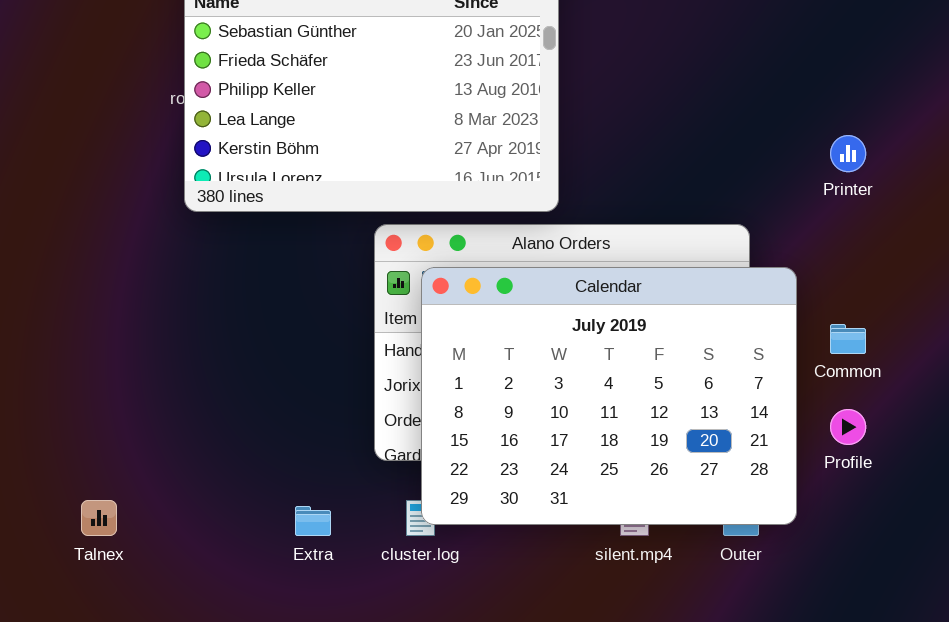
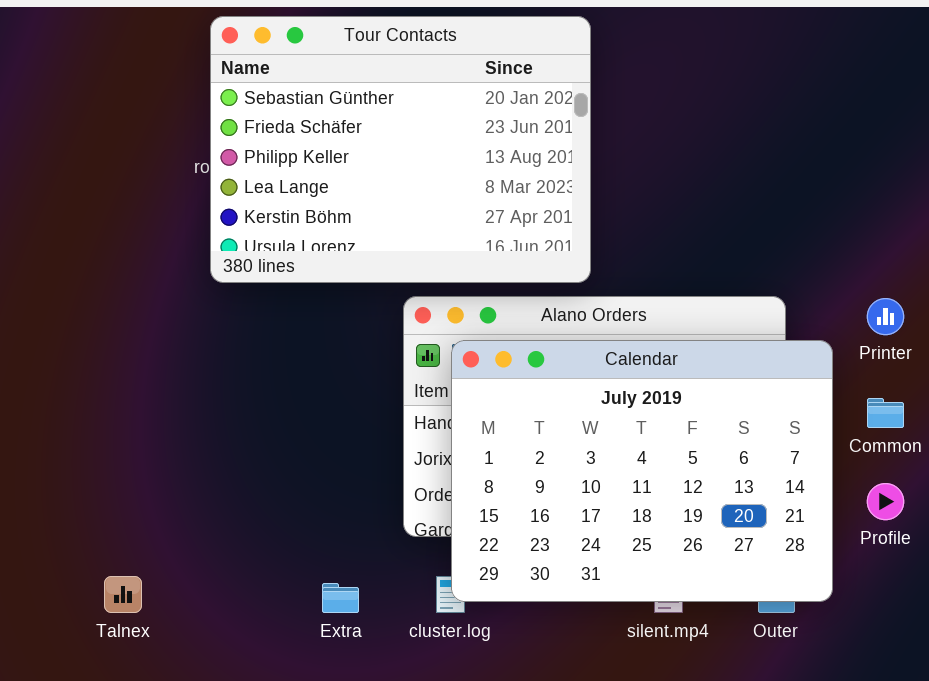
Printer: [830,135,866,172] -> [867,298,904,335], moved

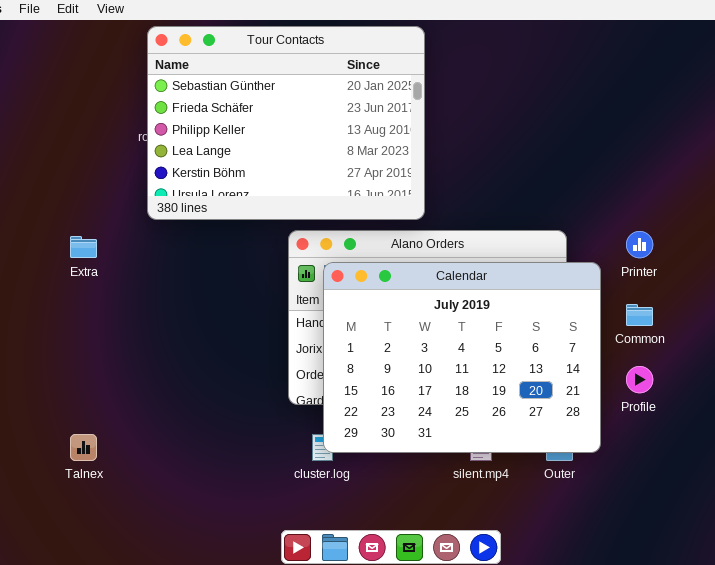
Extra: [322,583,359,613] -> [70,236,97,258], moved

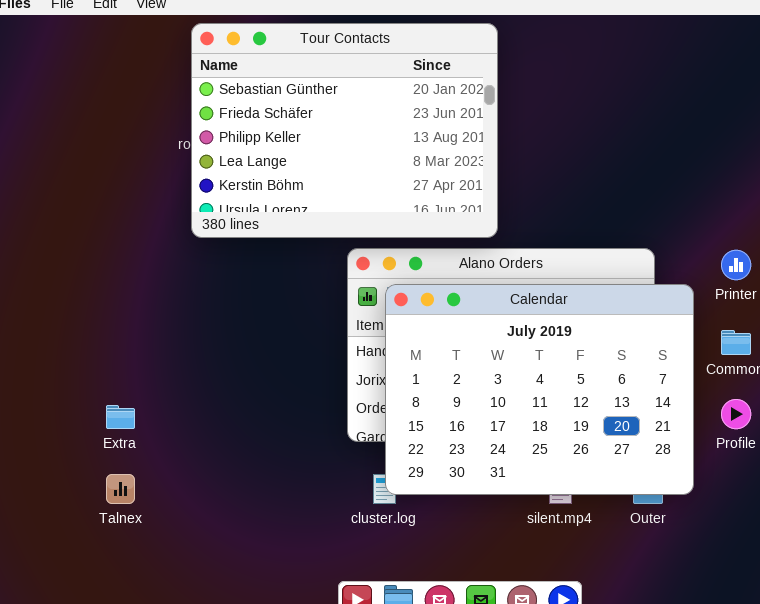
Extra: [70,236,97,258] -> [106,405,135,429], moved

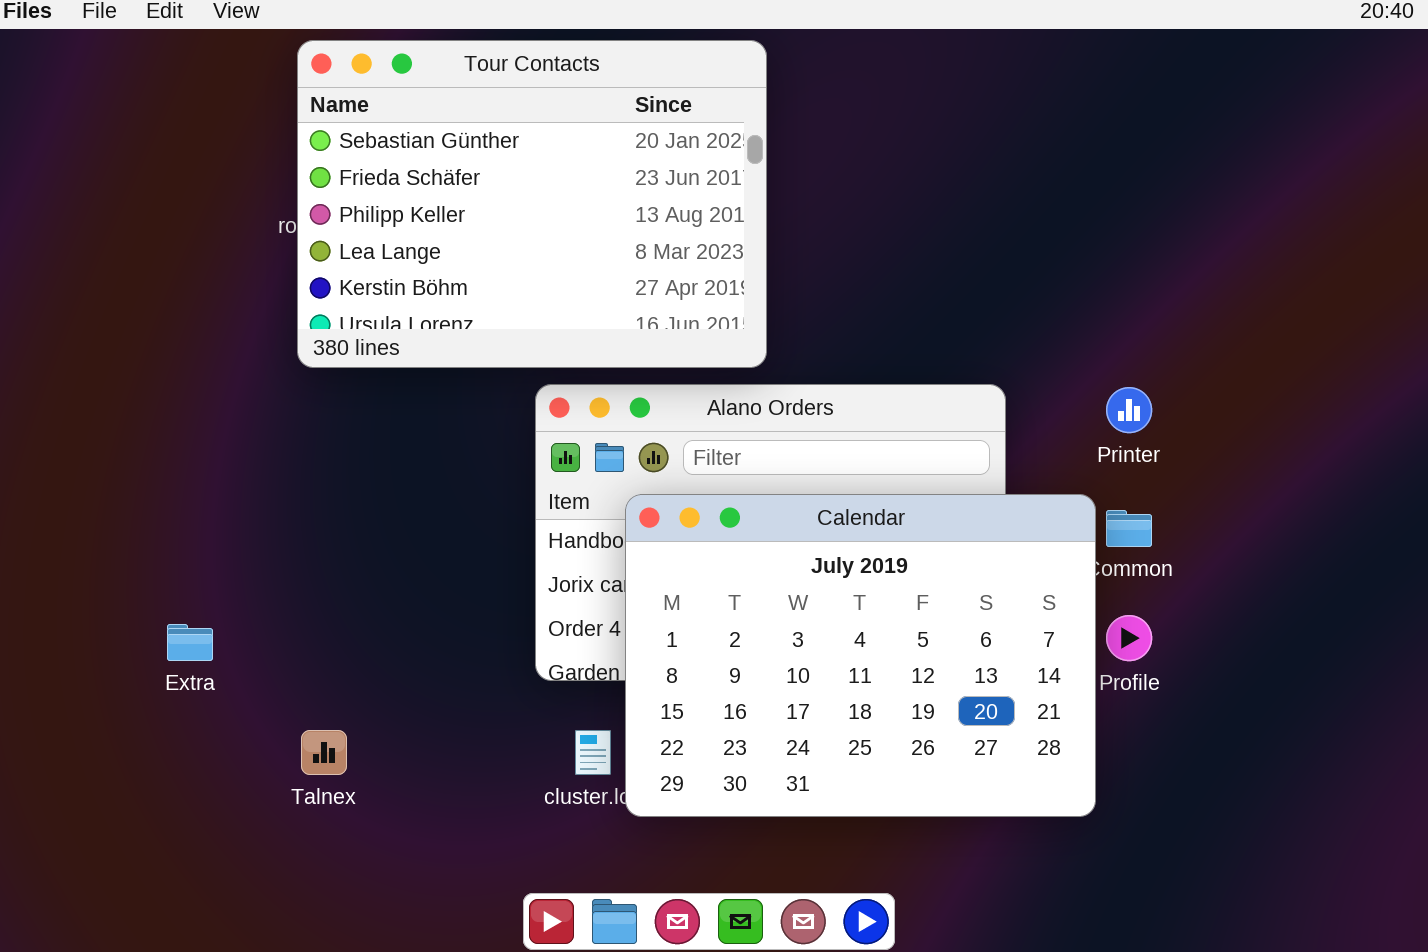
Calendar: [385,284,694,495] -> [625,494,1096,817], moved
Talnex: [106,474,135,504] -> [301,730,347,775], moved

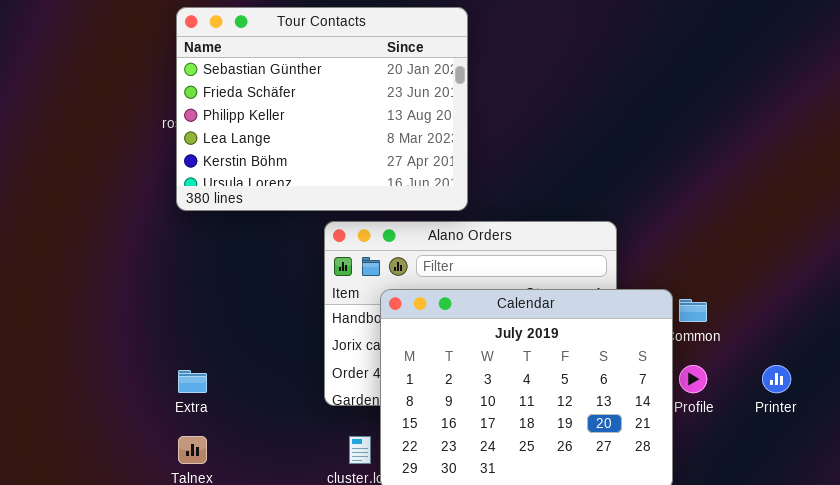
Printer: [1106,387,1152,433] -> [762,365,791,393], moved
Extra: [167,624,213,661] -> [178,370,207,393], moved

